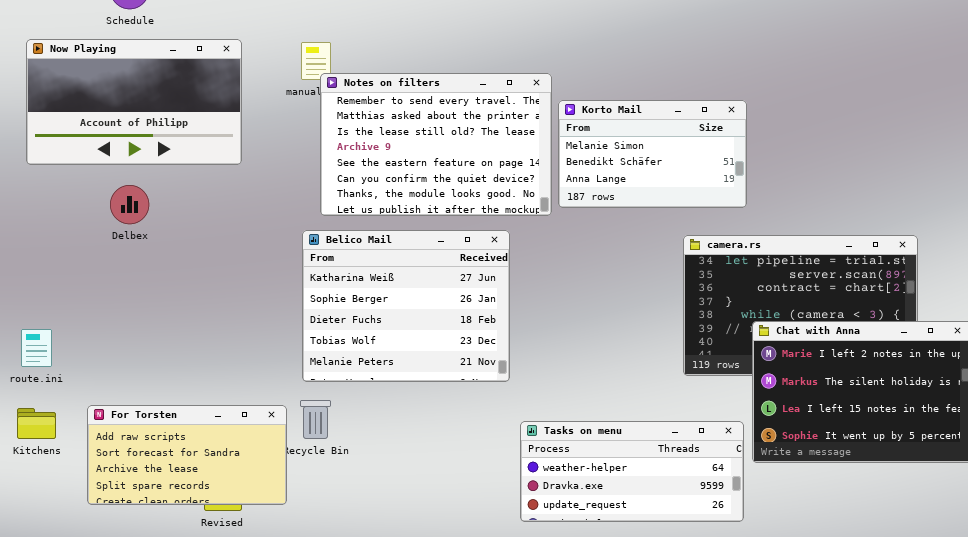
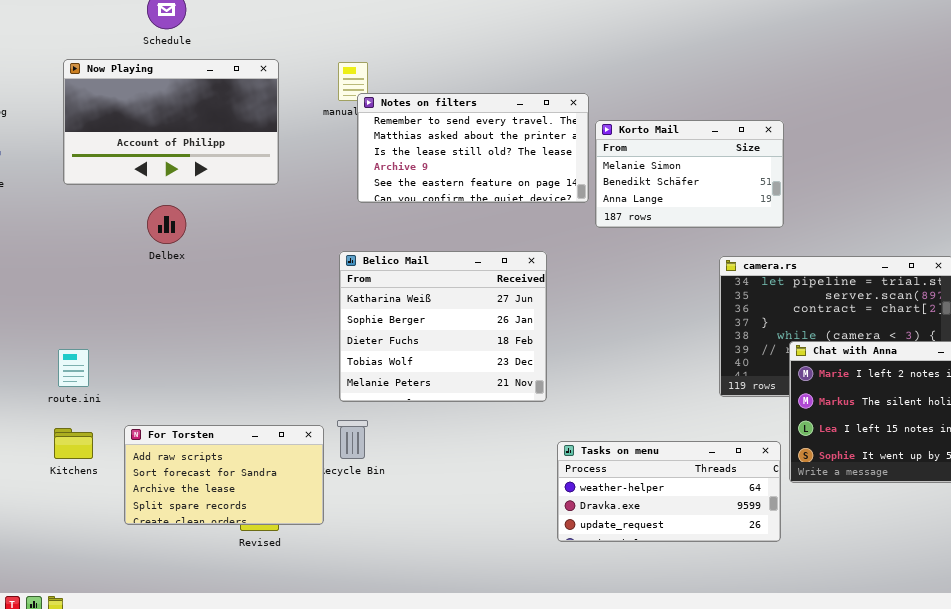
Notes on filters: [320,73,552,216] -> [357,93,589,203], resized

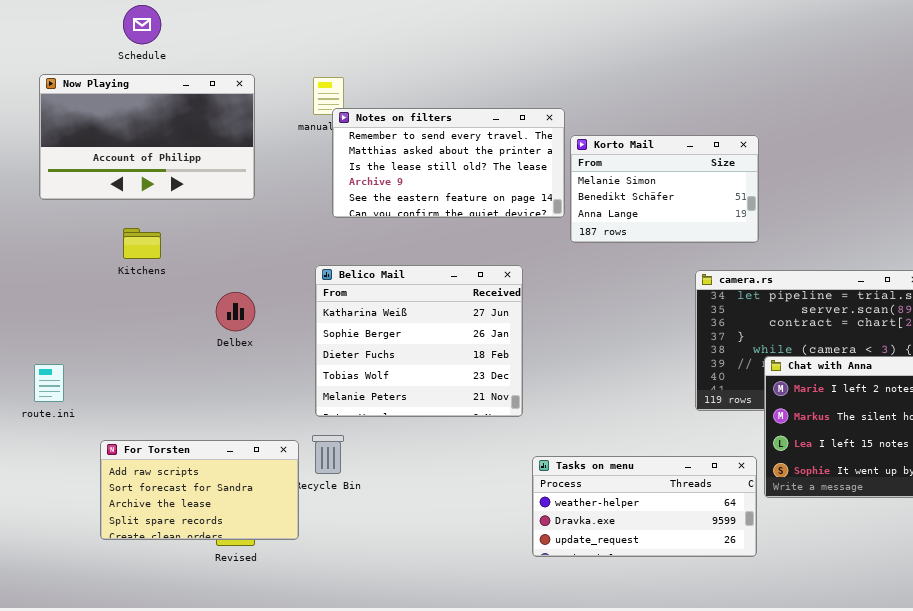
Delbex: [147,205,186,244] -> [216,292,255,331], moved
Kitchens: [54,428,93,459] -> [123,228,161,259], moved

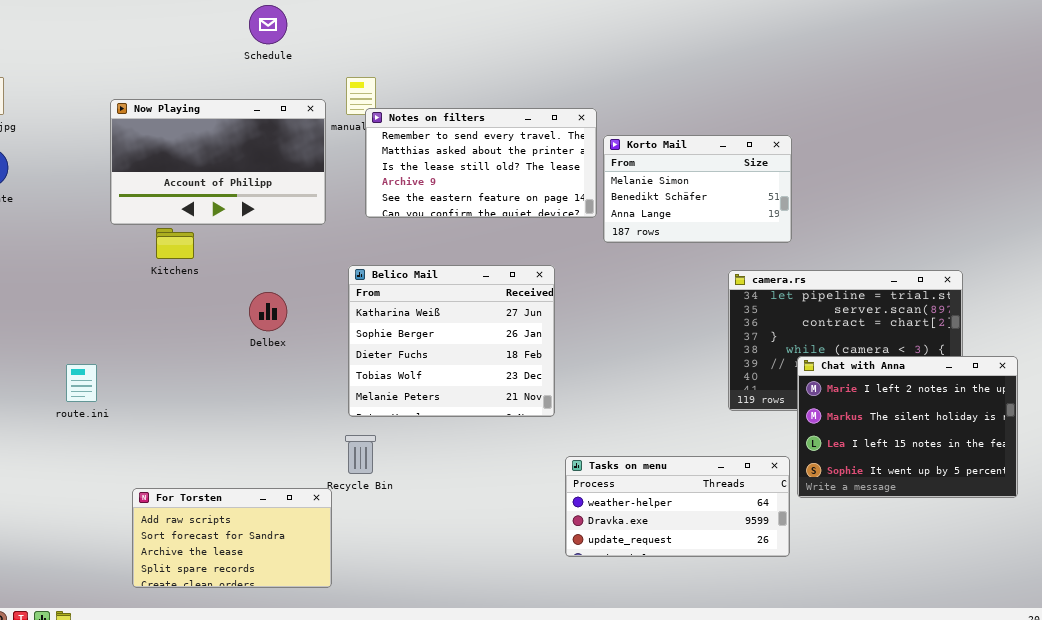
Schedule: [123,5,161,44] -> [249,5,287,44], moved
Now Playing: [39,74,255,200] -> [110,99,326,225], moved
For Torsten: [100,440,299,540] -> [132,488,332,588], moved

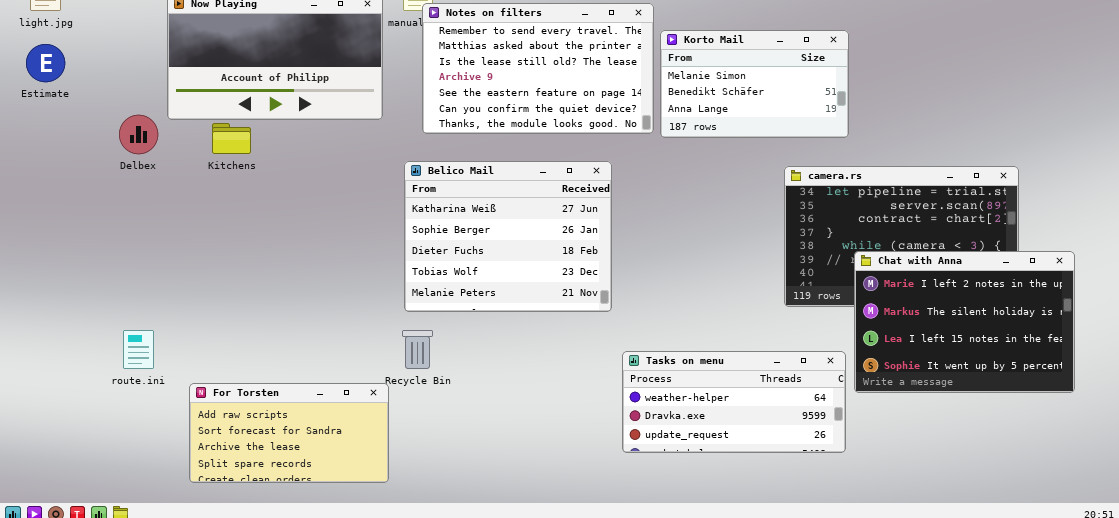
Notes on filters: [365,108,597,218] -> [422,3,654,134], resized
Delbex: [249,292,287,331] -> [119,115,158,154], moved
route.ini: [66,364,97,402] -> [123,330,154,369], moved

